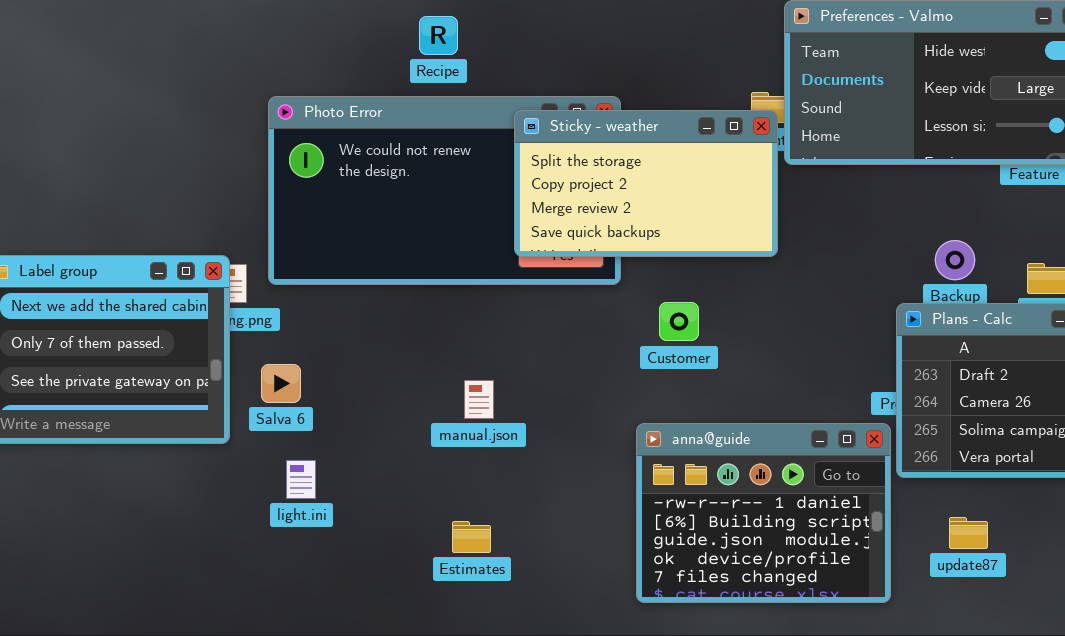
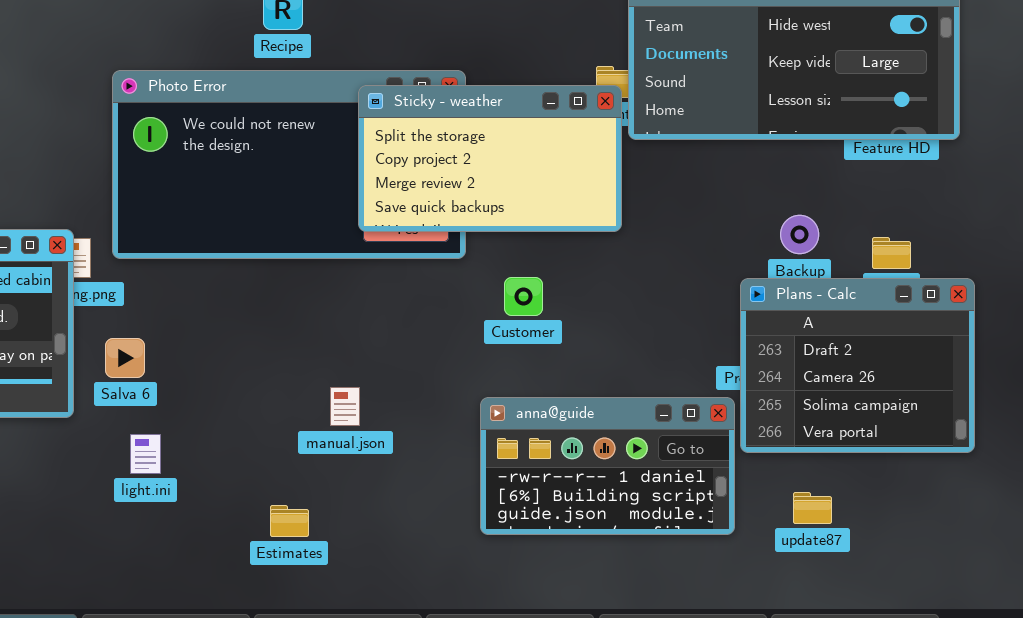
manual.json: [464,380,494,419] -> [330,387,360,426], moved
anna@guide: [636,423,891,603] -> [480,397,735,535], resized
Estimates: [452,521,491,553] -> [270,505,309,537], moved

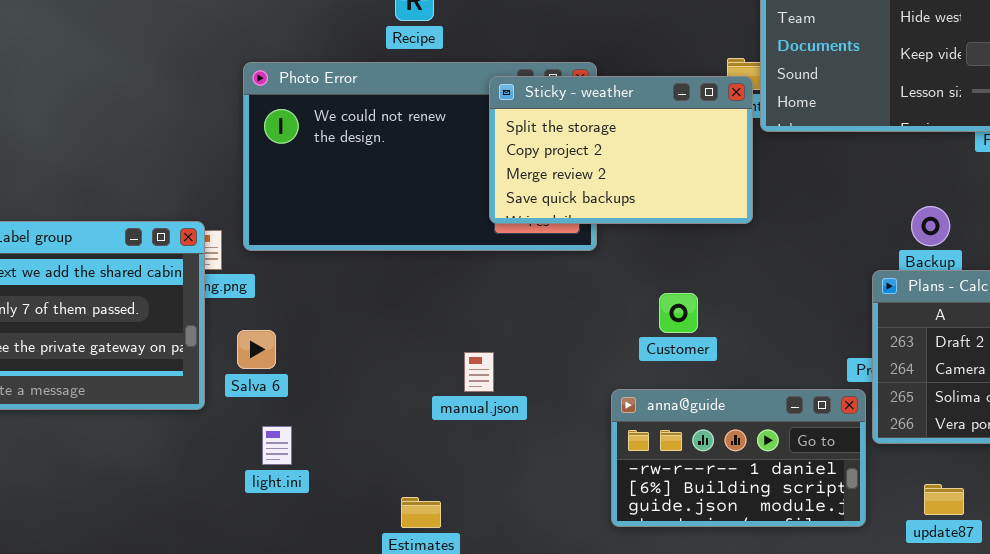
Customer: [504,277,543,316] -> [659,293,698,333], moved
manual.json: [330,387,360,426] -> [464,352,494,392], moved

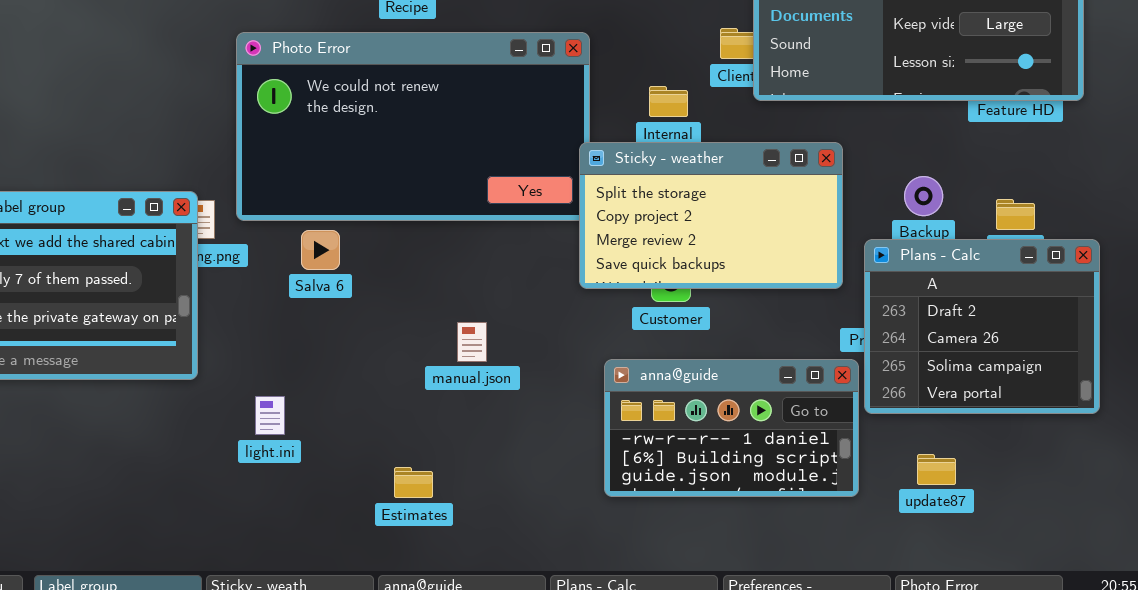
Sticky - weather: [489,76,753,224] -> [579,142,843,289], moved
Salva 6: [237,330,276,369] -> [301,230,340,270], moved

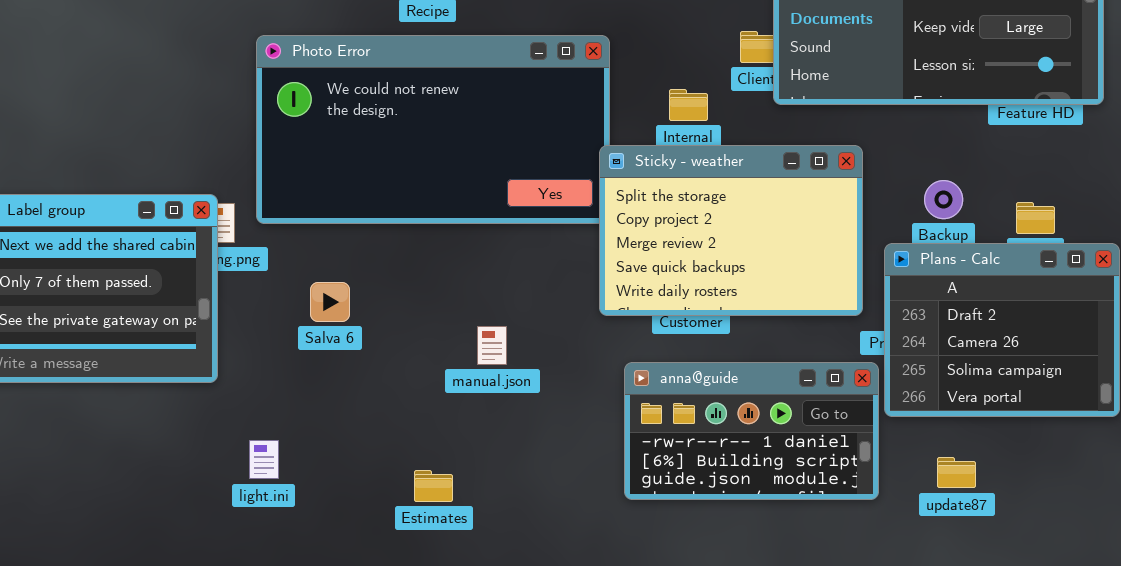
Sticky - weather: [579,142,843,289] -> [599,145,863,316], resized
Salva 6: [301,230,340,270] -> [310,282,350,322], moved
light.ini: [255,396,285,435] -> [249,440,279,479], moved

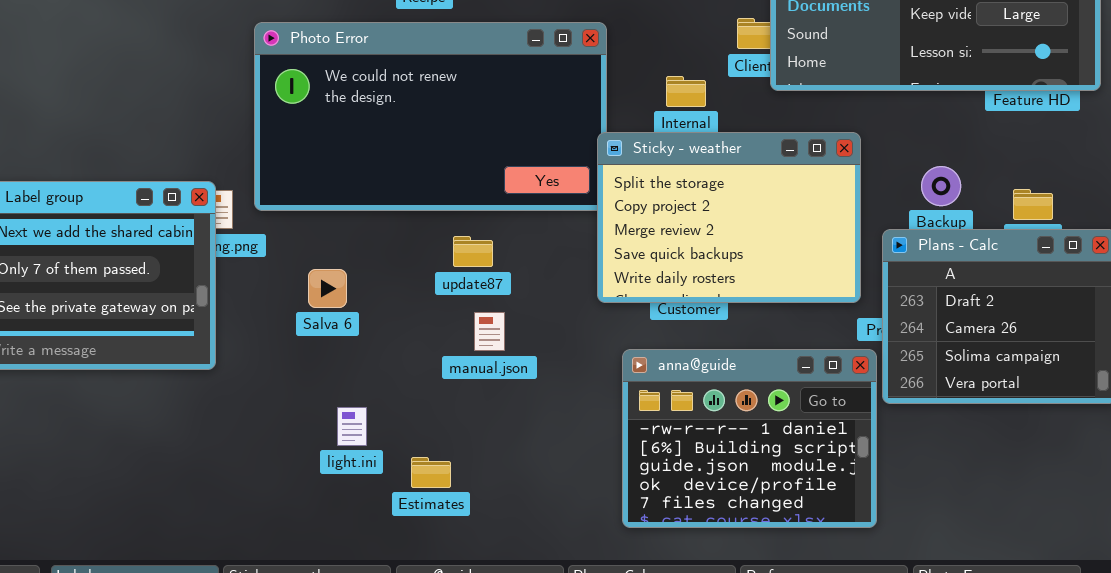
anna@guide: [624,362,879,500] -> [622,349,877,528], resized
light.ini: [249,440,279,479] -> [337,407,367,446], moved
update87: [937,457,976,488] -> [453,236,493,267], moved

